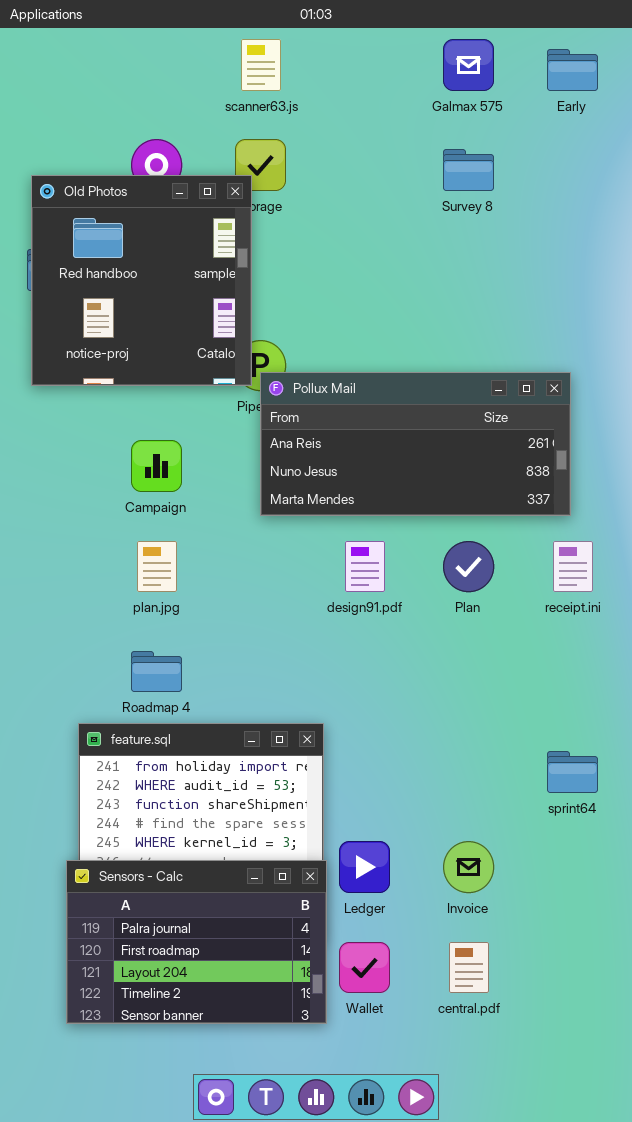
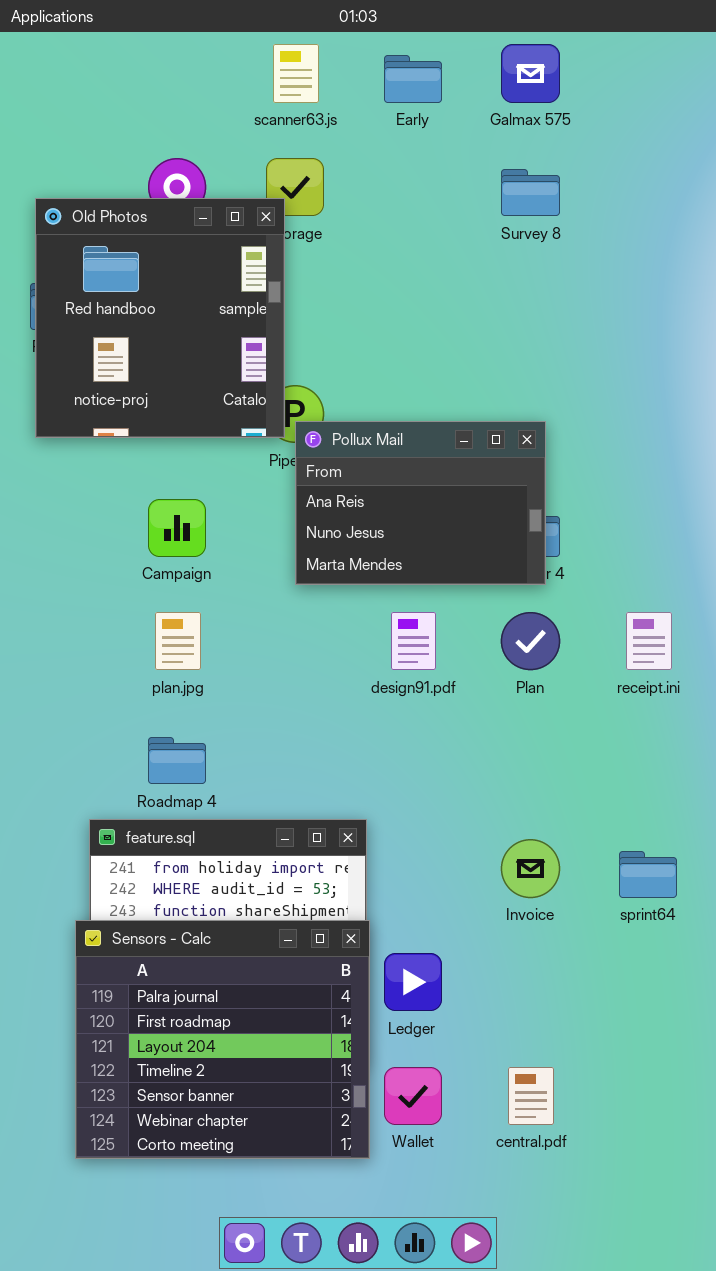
Early: [547,49,598,91] -> [384,55,442,103], moved
Pollux Mail: [260,372,571,516] -> [295,421,546,585], resized
Invoice: [443,841,494,893] -> [501,839,560,898], moved
Sensors - Calc: [66,860,327,1024] -> [75,920,370,1159], resized

